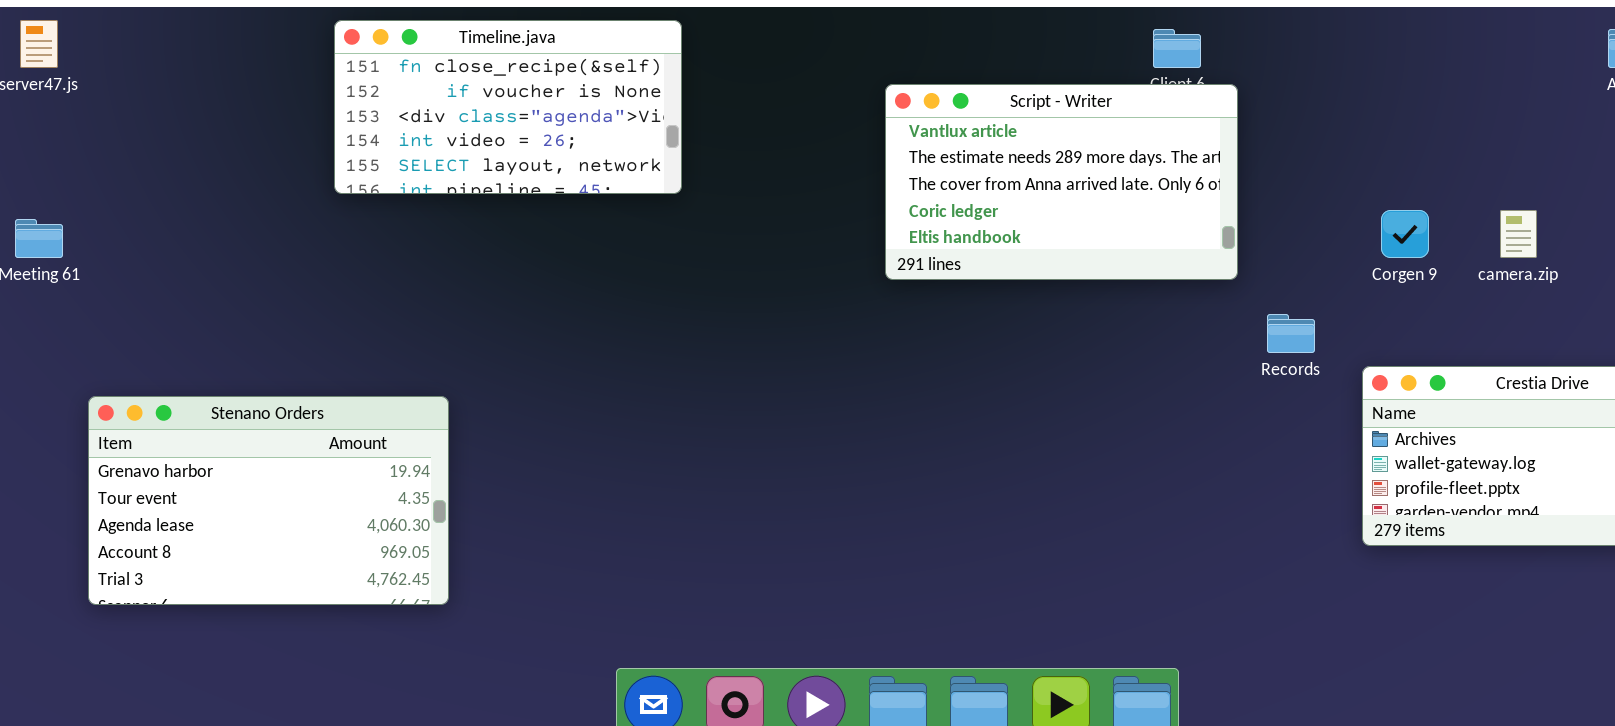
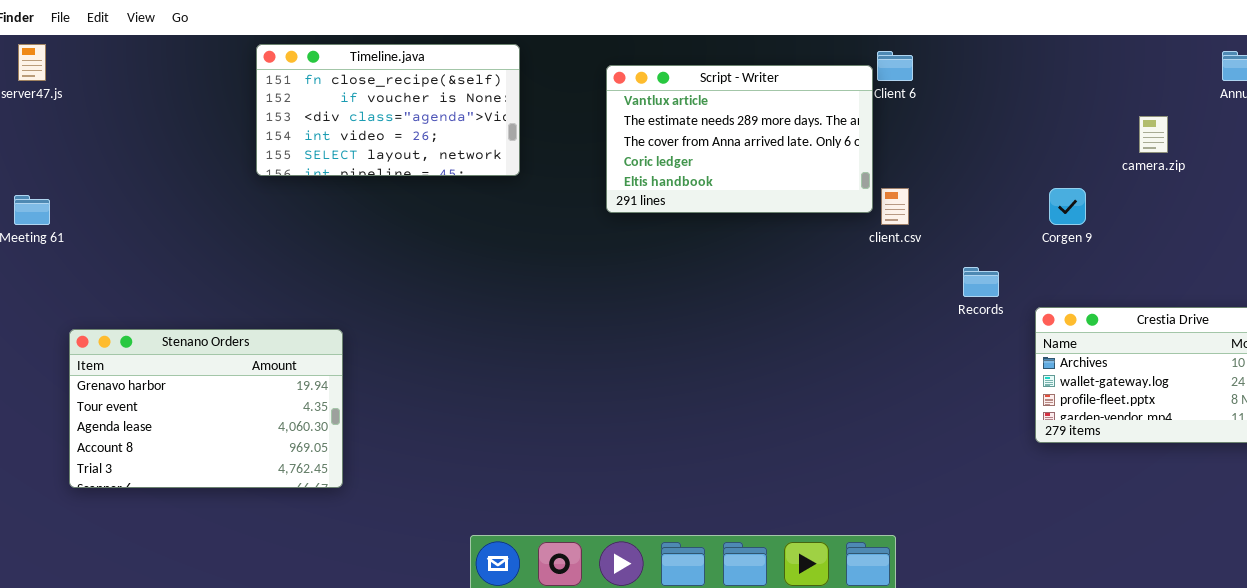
Script - Writer: [885,84,1238,280] -> [606,65,873,213], moved
camera.zip: [1500,210,1537,258] -> [1139,116,1168,153], moved

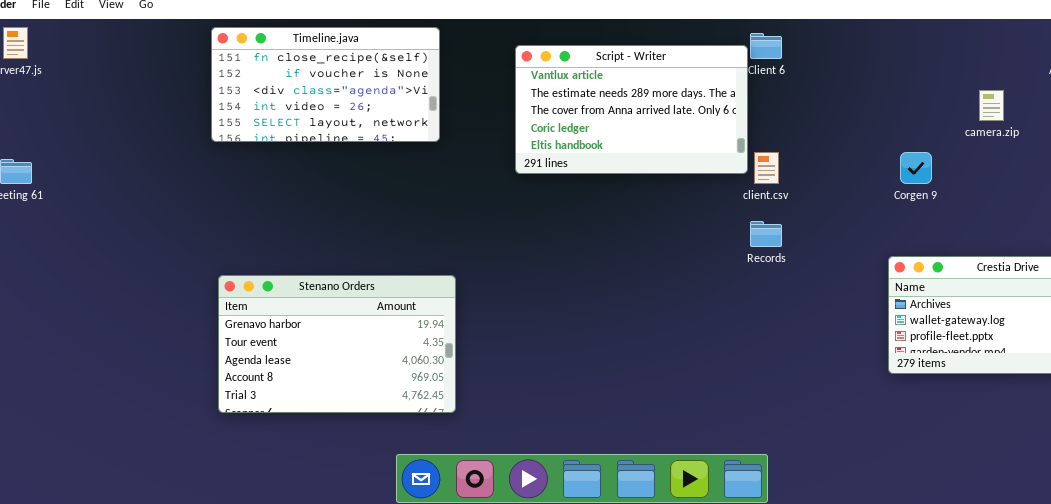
Records: [963,267,999,297] -> [750,221,782,247], moved
Stenano Orders: [69,329,343,488] -> [218,275,456,413], moved

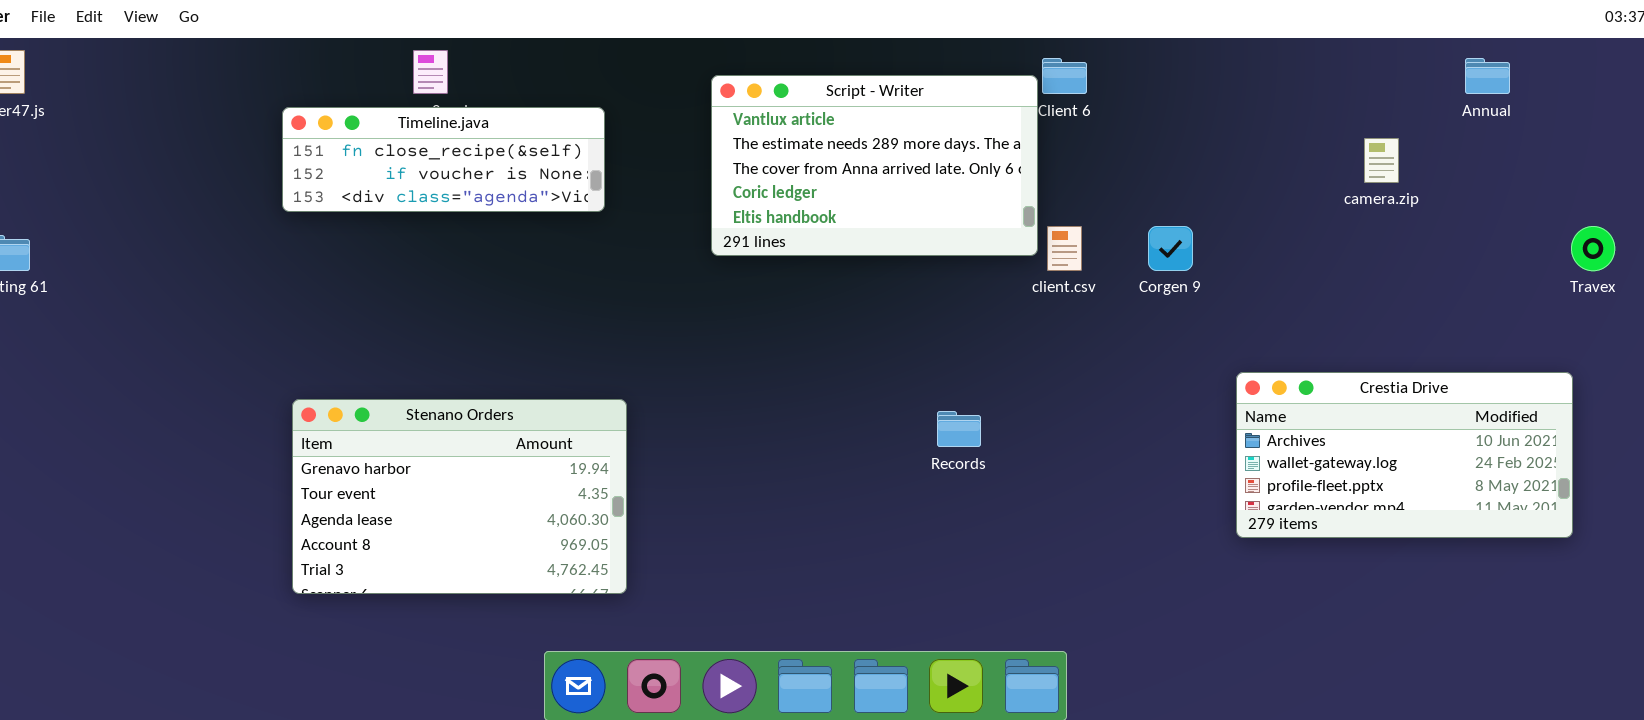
Timeline.java: [211,27,440,142] -> [282,107,605,212], resized
Corgen 9: [900,152,932,184] -> [1148,226,1193,271], moved
Records: [750,221,782,247] -> [937,411,981,447], moved

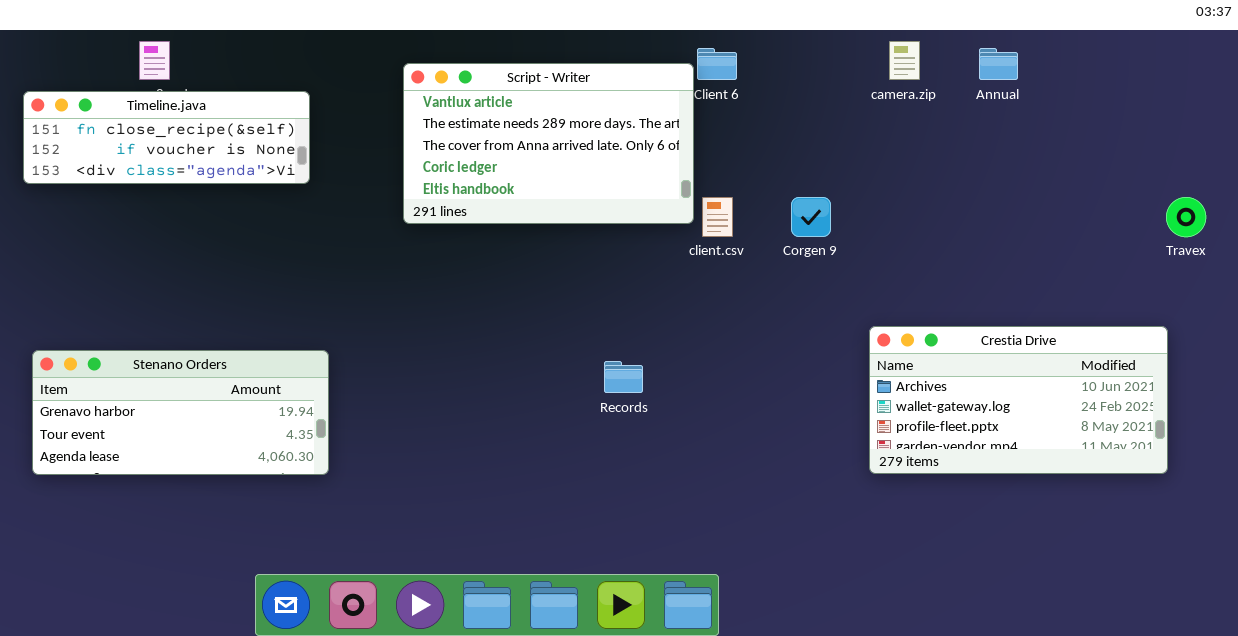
Annual: [1465,58,1510,94] -> [979,48,1018,80], moved
camera.zip: [1364,138,1399,183] -> [889,41,920,80], moved
Stenano Orders: [292,399,627,594] -> [32,350,329,475], resized

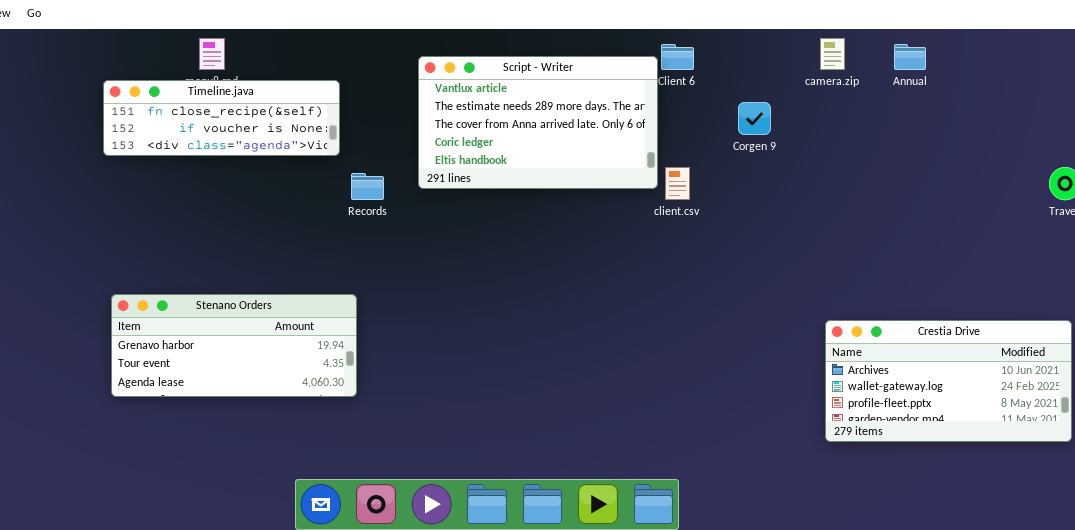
Corgen 9: [791,197,831,237] -> [738,102,771,135], moved
Crestia Drive: [869,326,1168,474] -> [825,320,1072,442], moved
Records: [604,361,643,393] -> [351,173,384,200], moved

